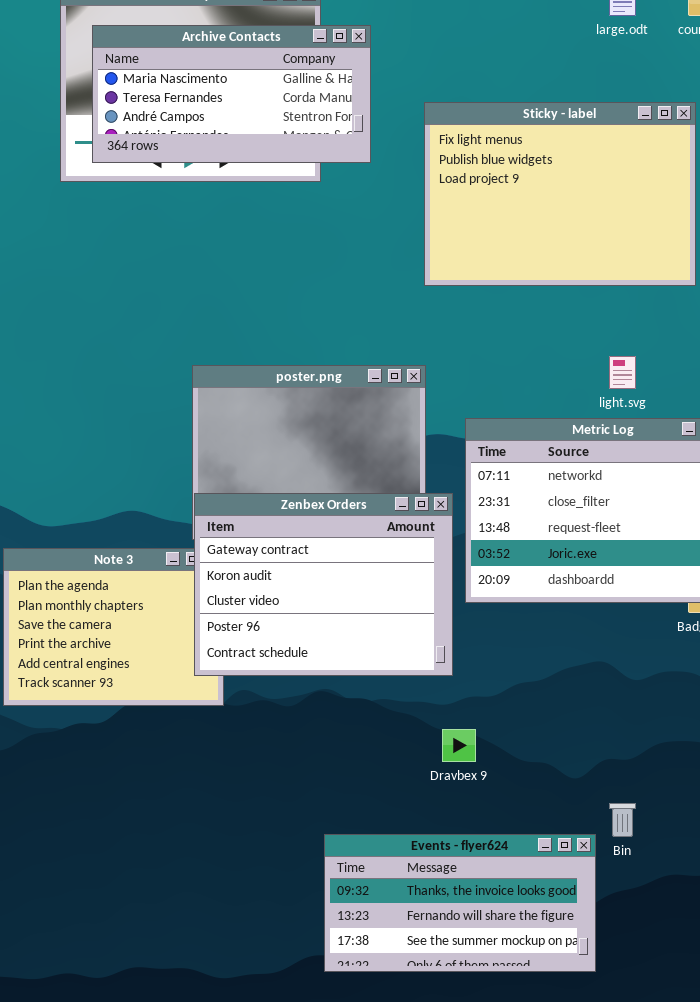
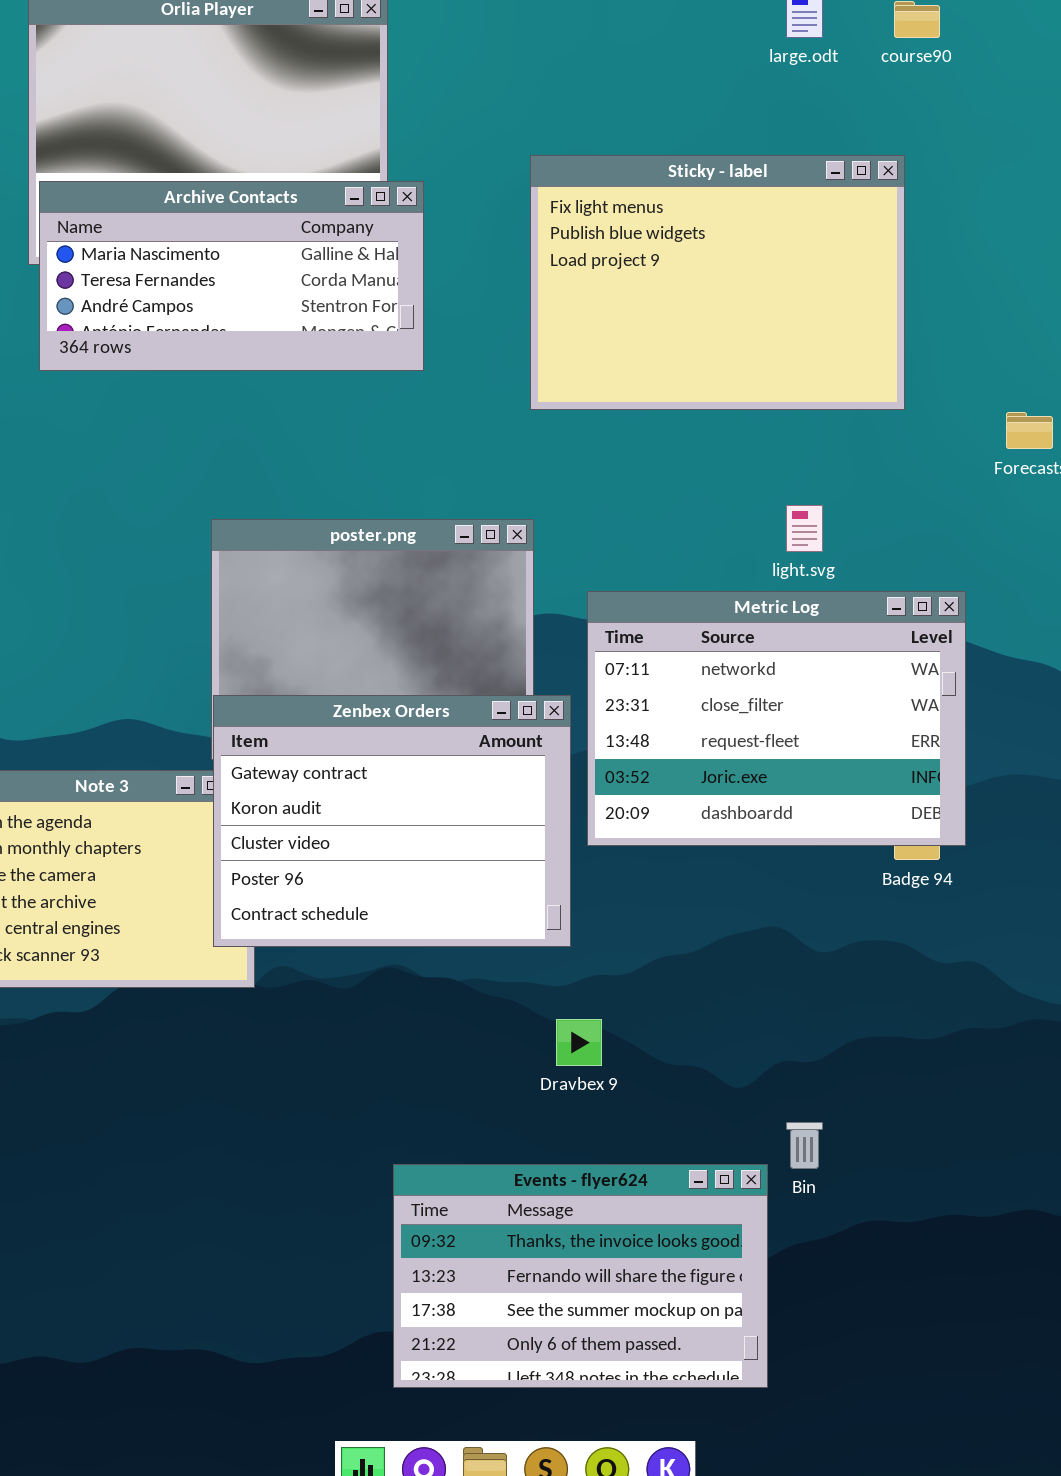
Archive Contacts: [92,25,371,163] -> [39,181,424,371], moved
Events - flyer624: [324,834,596,972] -> [393,1164,768,1388], resized

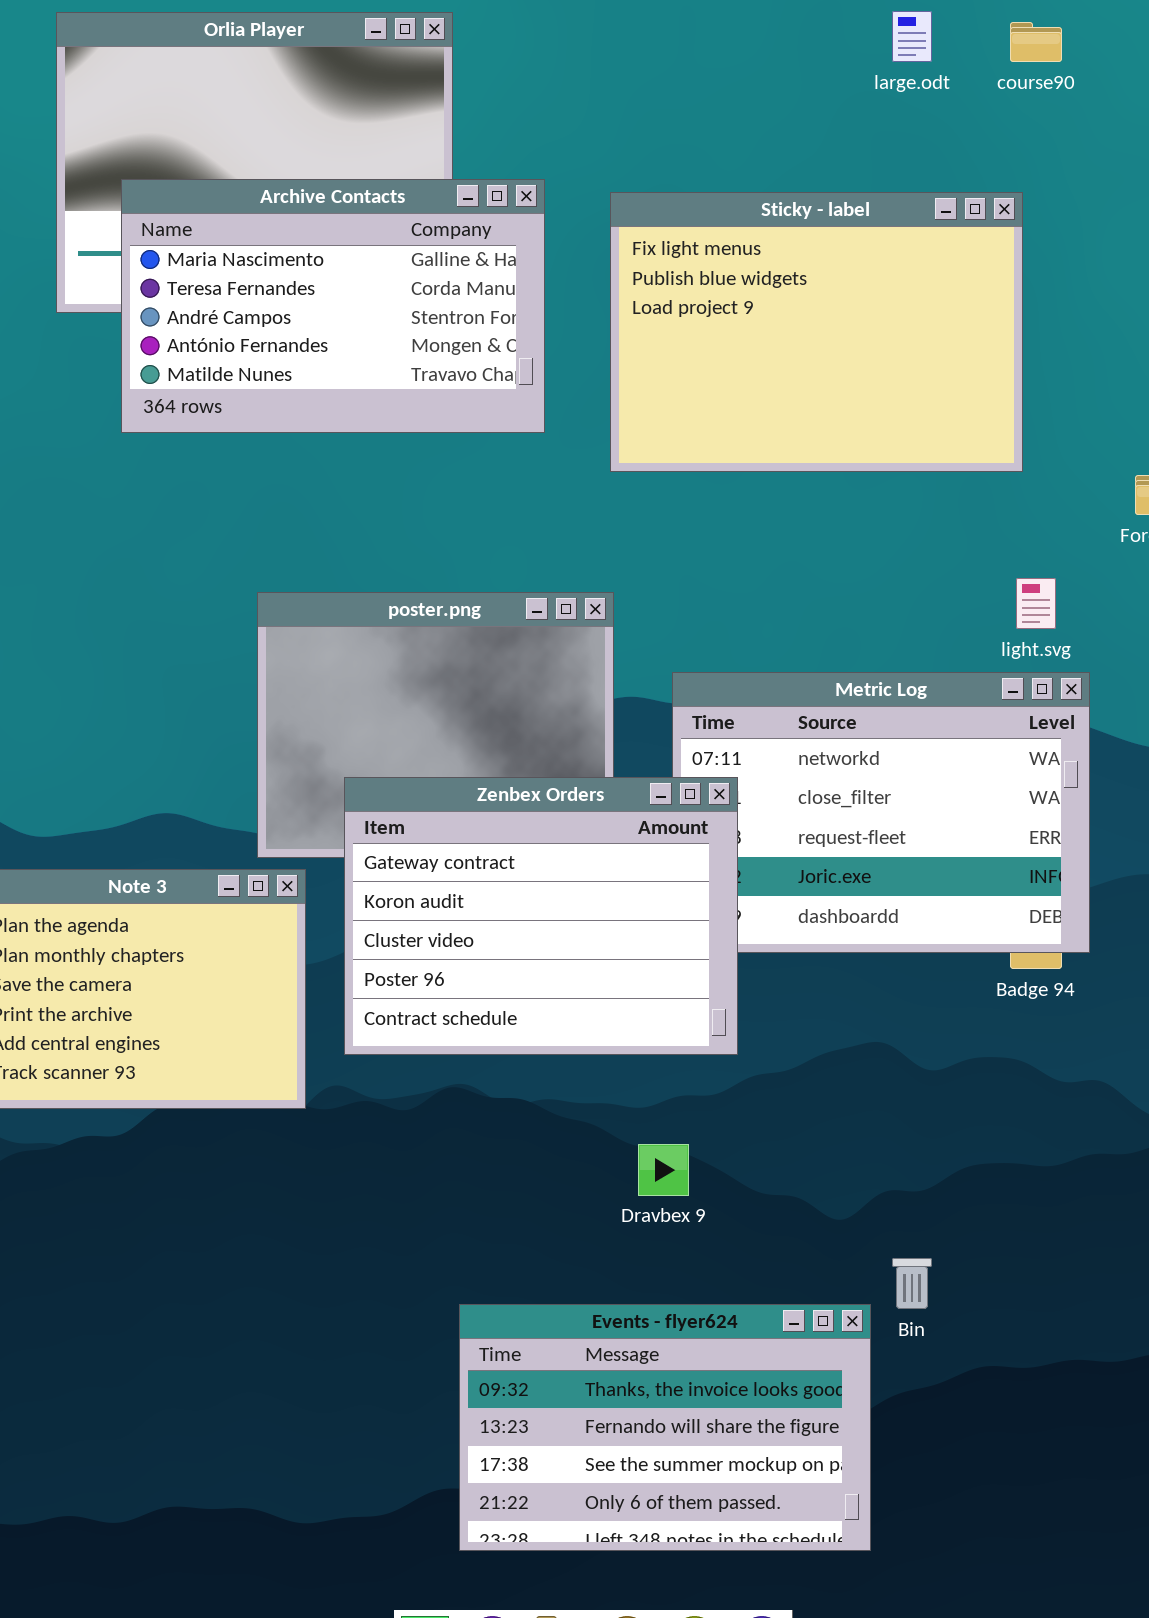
Archive Contacts: [39,181,424,371] -> [121,179,545,433], moved, resized
light.svg: [786,505,823,552] -> [1016,578,1056,629], moved
Zenbex Orders: [213,695,571,947] -> [344,777,738,1055], moved

